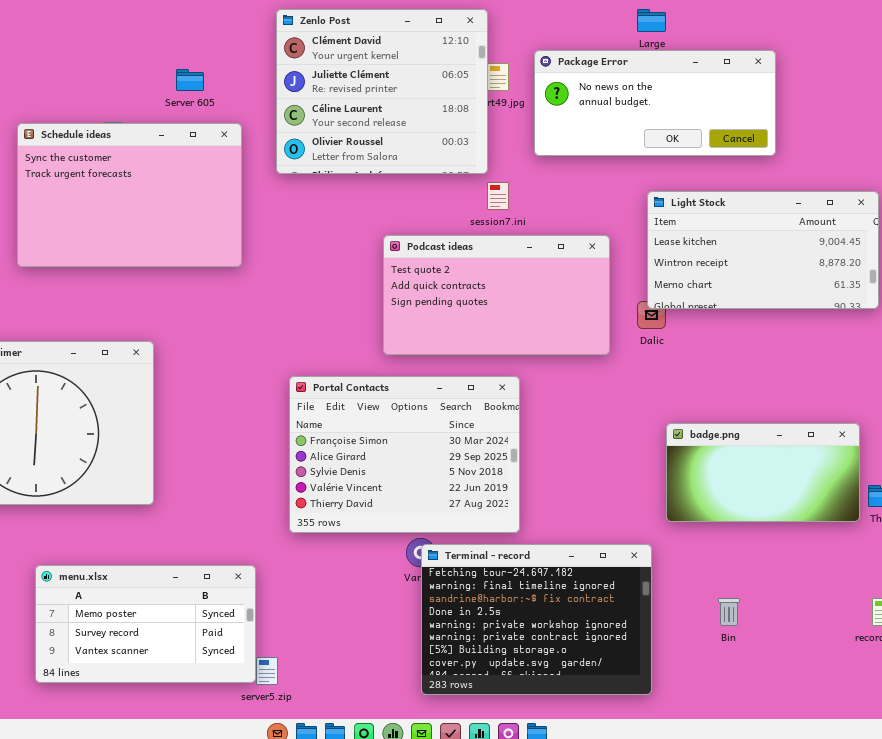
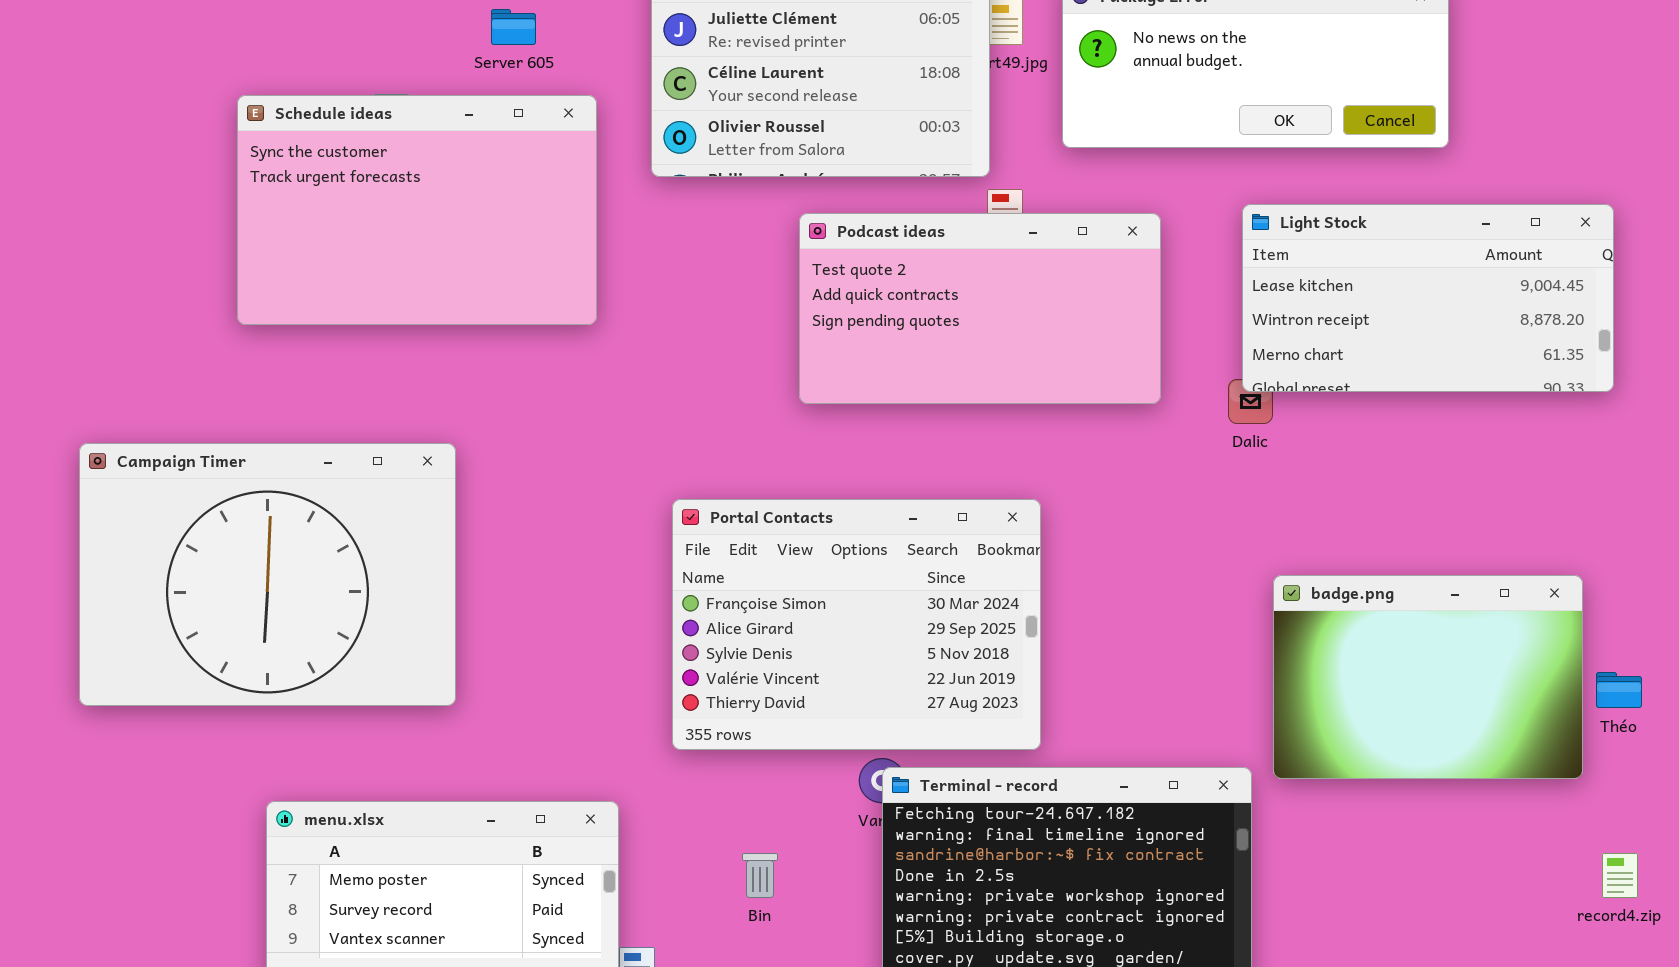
Podcast ideas: [383,235,610,355] -> [799,213,1161,404], moved
badge.png: [666,423,860,522] -> [1273,575,1583,779], resized
Bin: [718,598,740,626] -> [742,853,778,898], moved

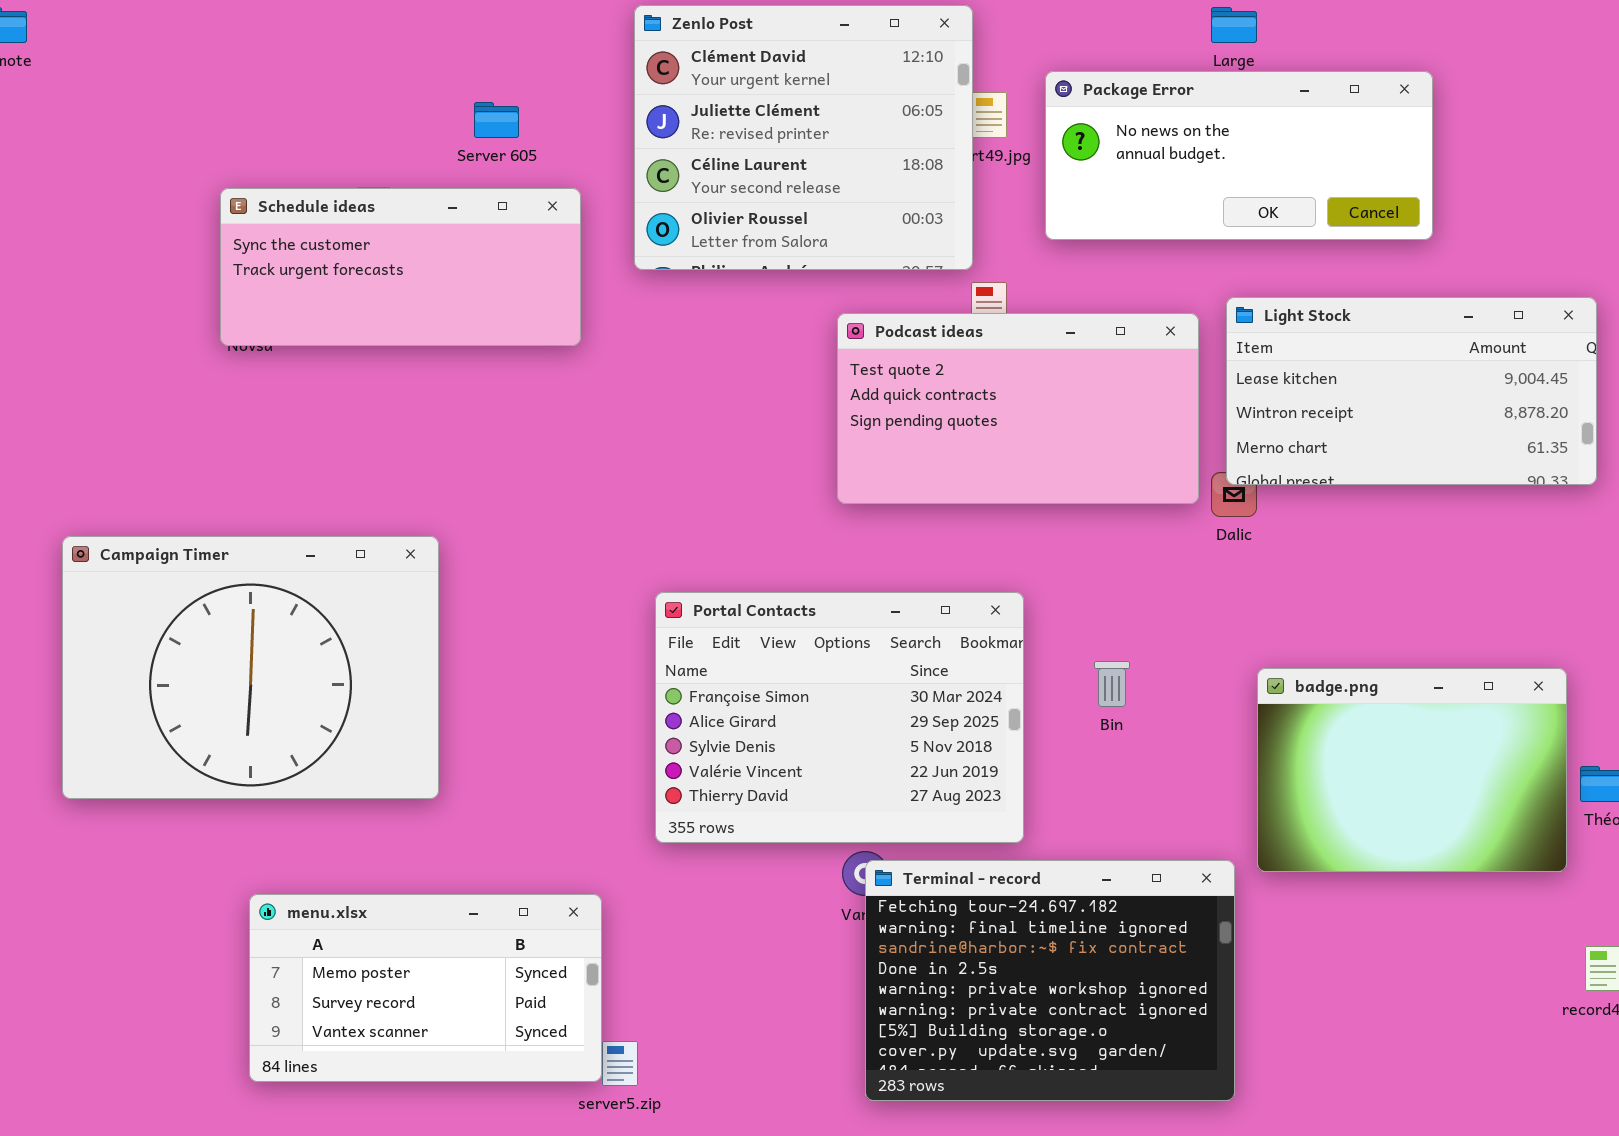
Schedule ideas: [237,95,597,325] -> [220,188,581,346], resized
Podcast ideas: [799,213,1161,404] -> [837,313,1199,504], moved
Bin: [742,853,778,898] -> [1094,661,1130,707], moved

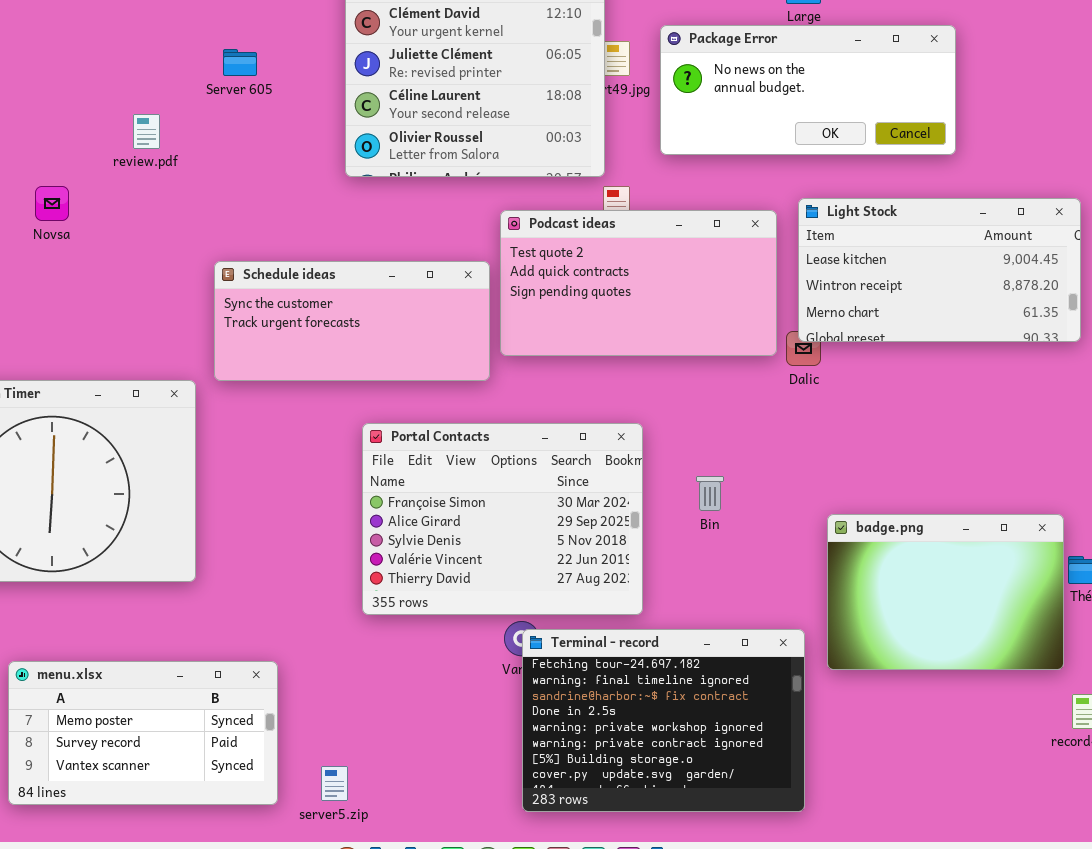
Schedule ideas: [220,188,581,346] -> [214,261,490,381], moved
badge.png: [1257,668,1567,872] -> [827,514,1064,670], moved
menu.xlsx: [249,894,602,1082] -> [8,661,278,805], moved

